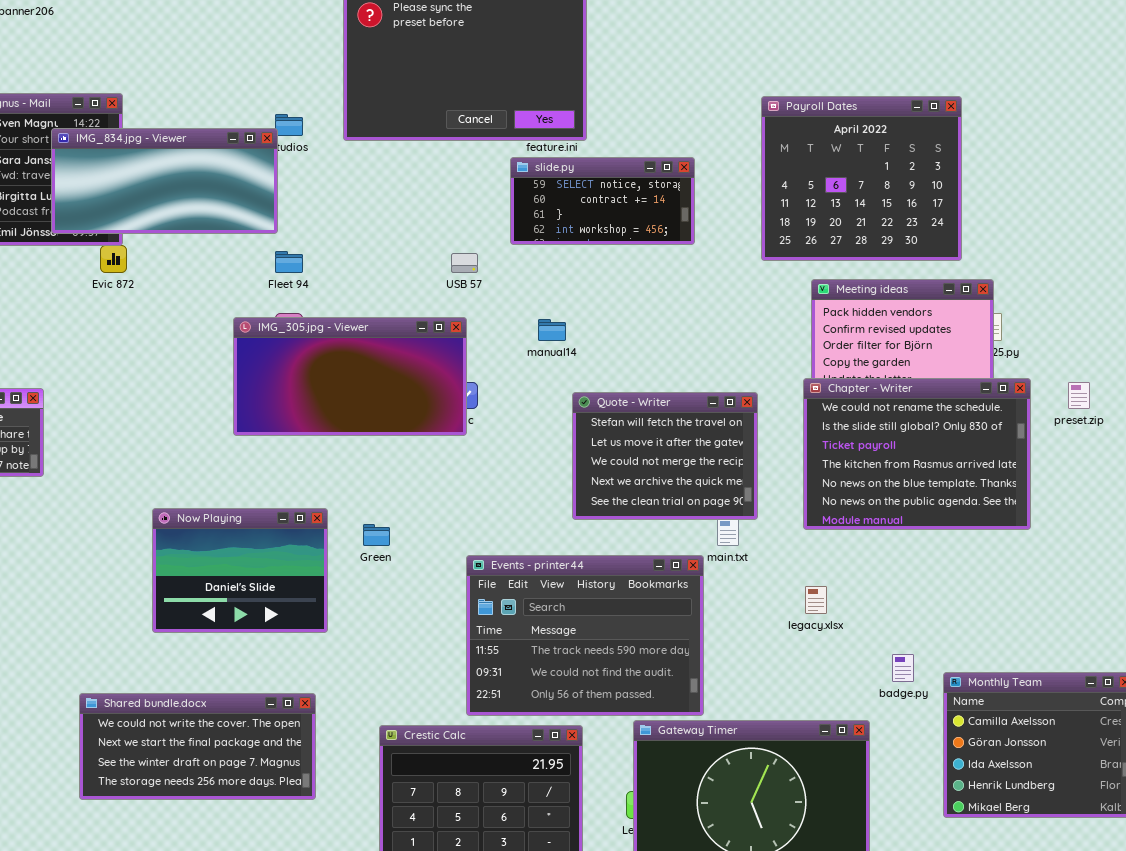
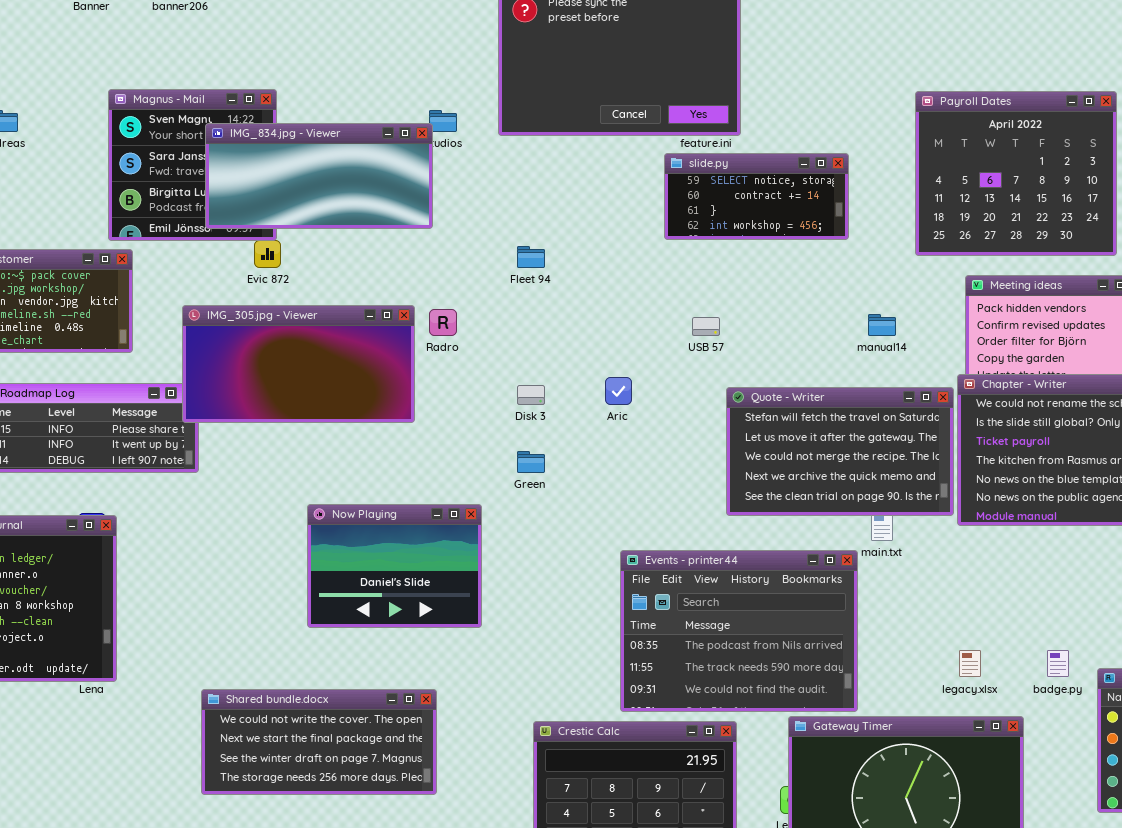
Fleet 94: [275,251,303,273] -> [517,246,545,268], moved
USB 57: [451,253,478,273] -> [692,317,720,336], moved
IMG_305.jpg - Viewer: [233,317,467,436] -> [182,305,415,423], moved
manual14: [538,319,566,341] -> [868,314,896,336], moved
Quote - Writer: [572,392,758,520] -> [726,387,954,516], resized
Green: [363,524,390,546] -> [517,451,545,473], moved
Events - printer44: [466,555,704,716] -> [620,550,858,712], scrolled up 1 row
legacy.xlsx: [805,586,827,614] -> [959,650,981,677], moved
Shared bundle.docx: [79,693,316,800] -> [201,689,437,795], moved

